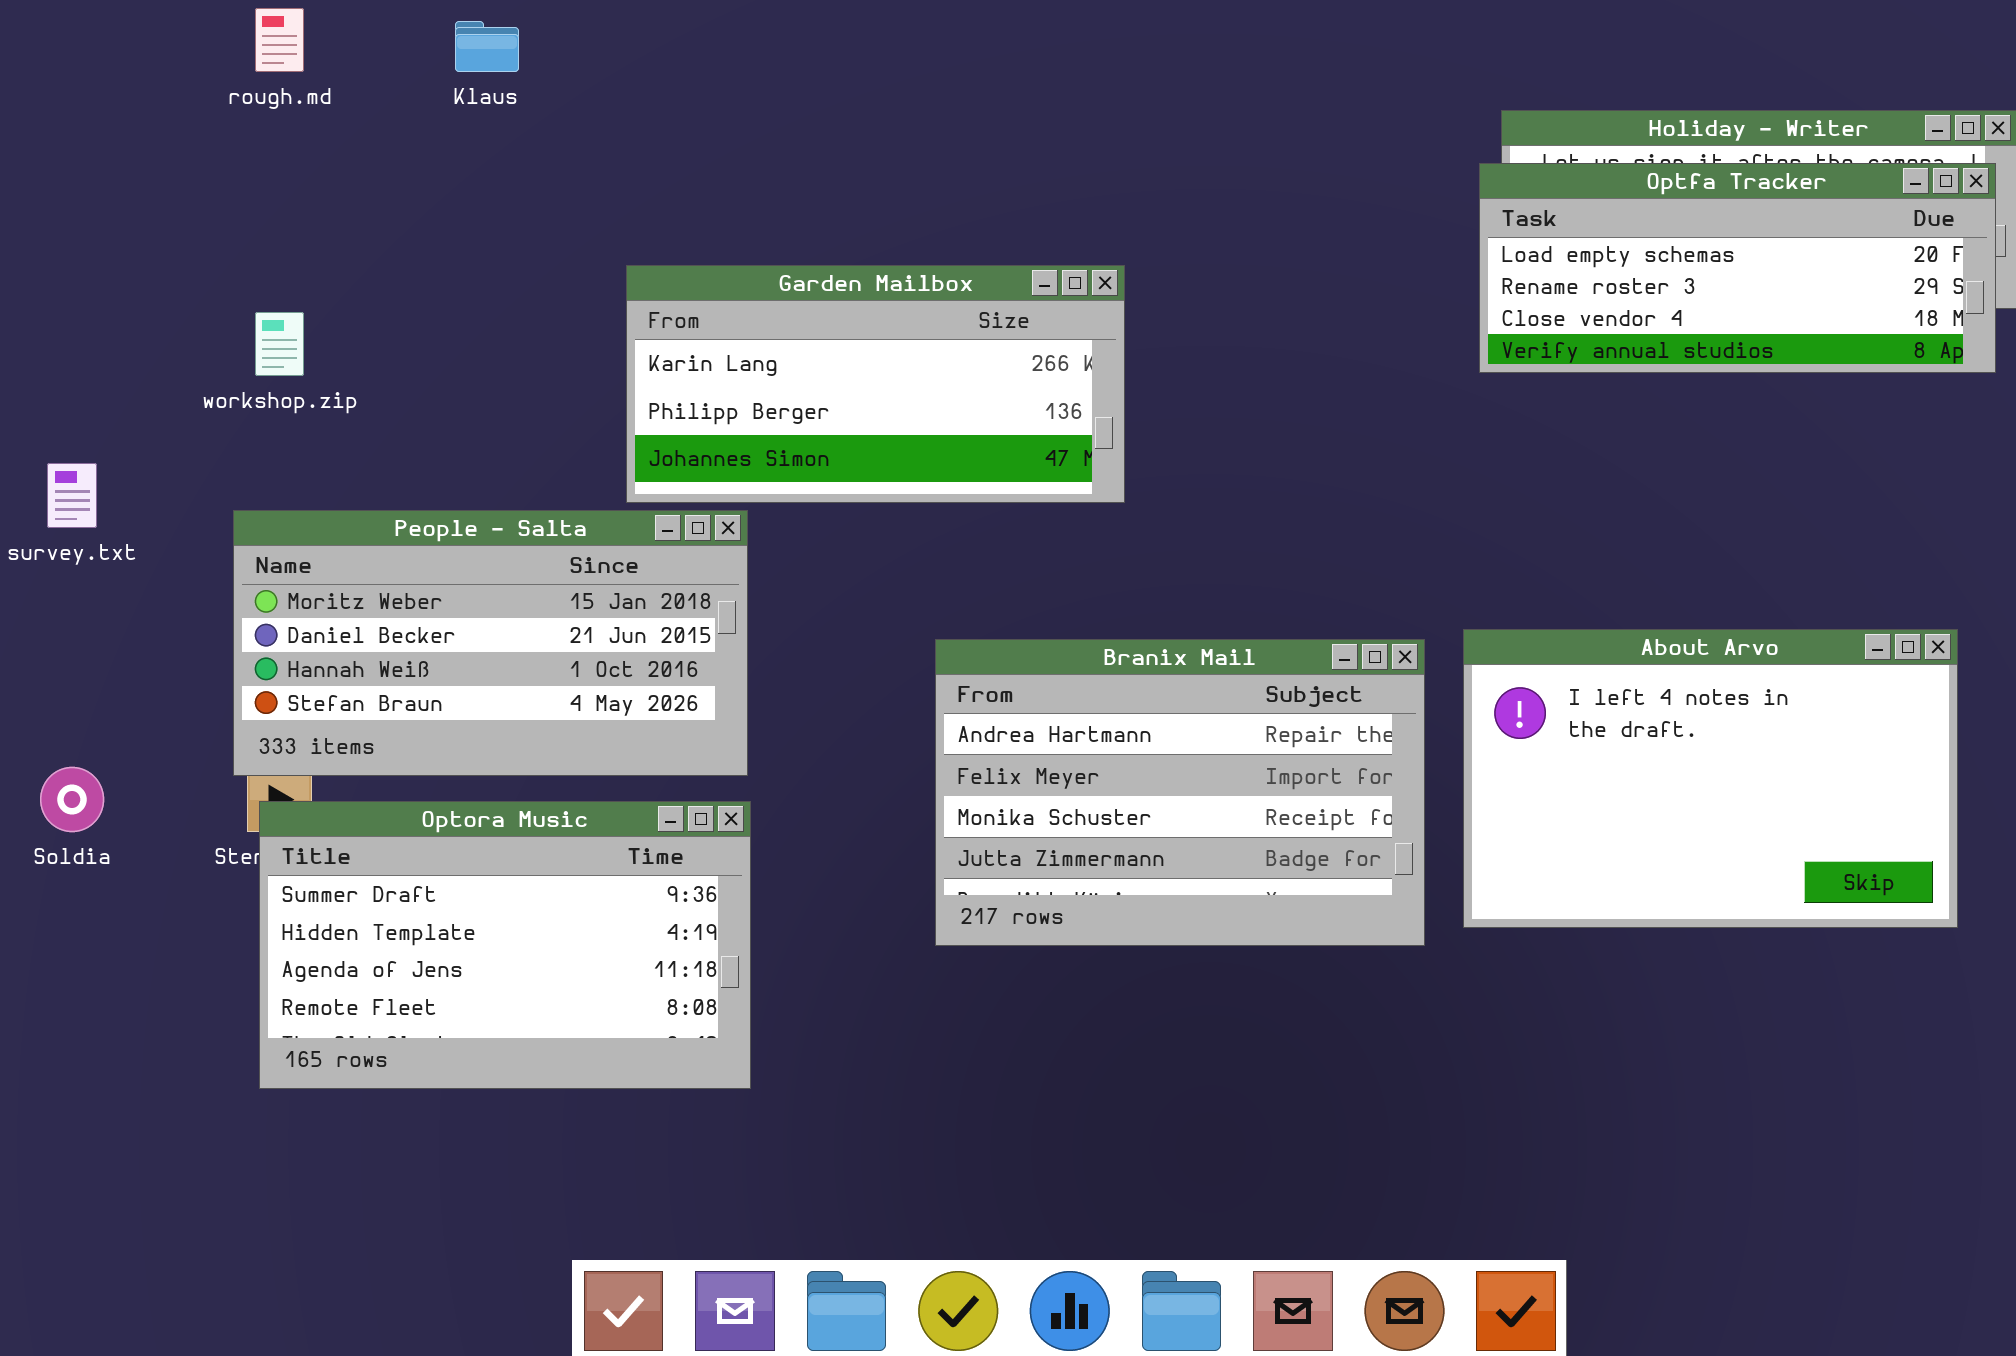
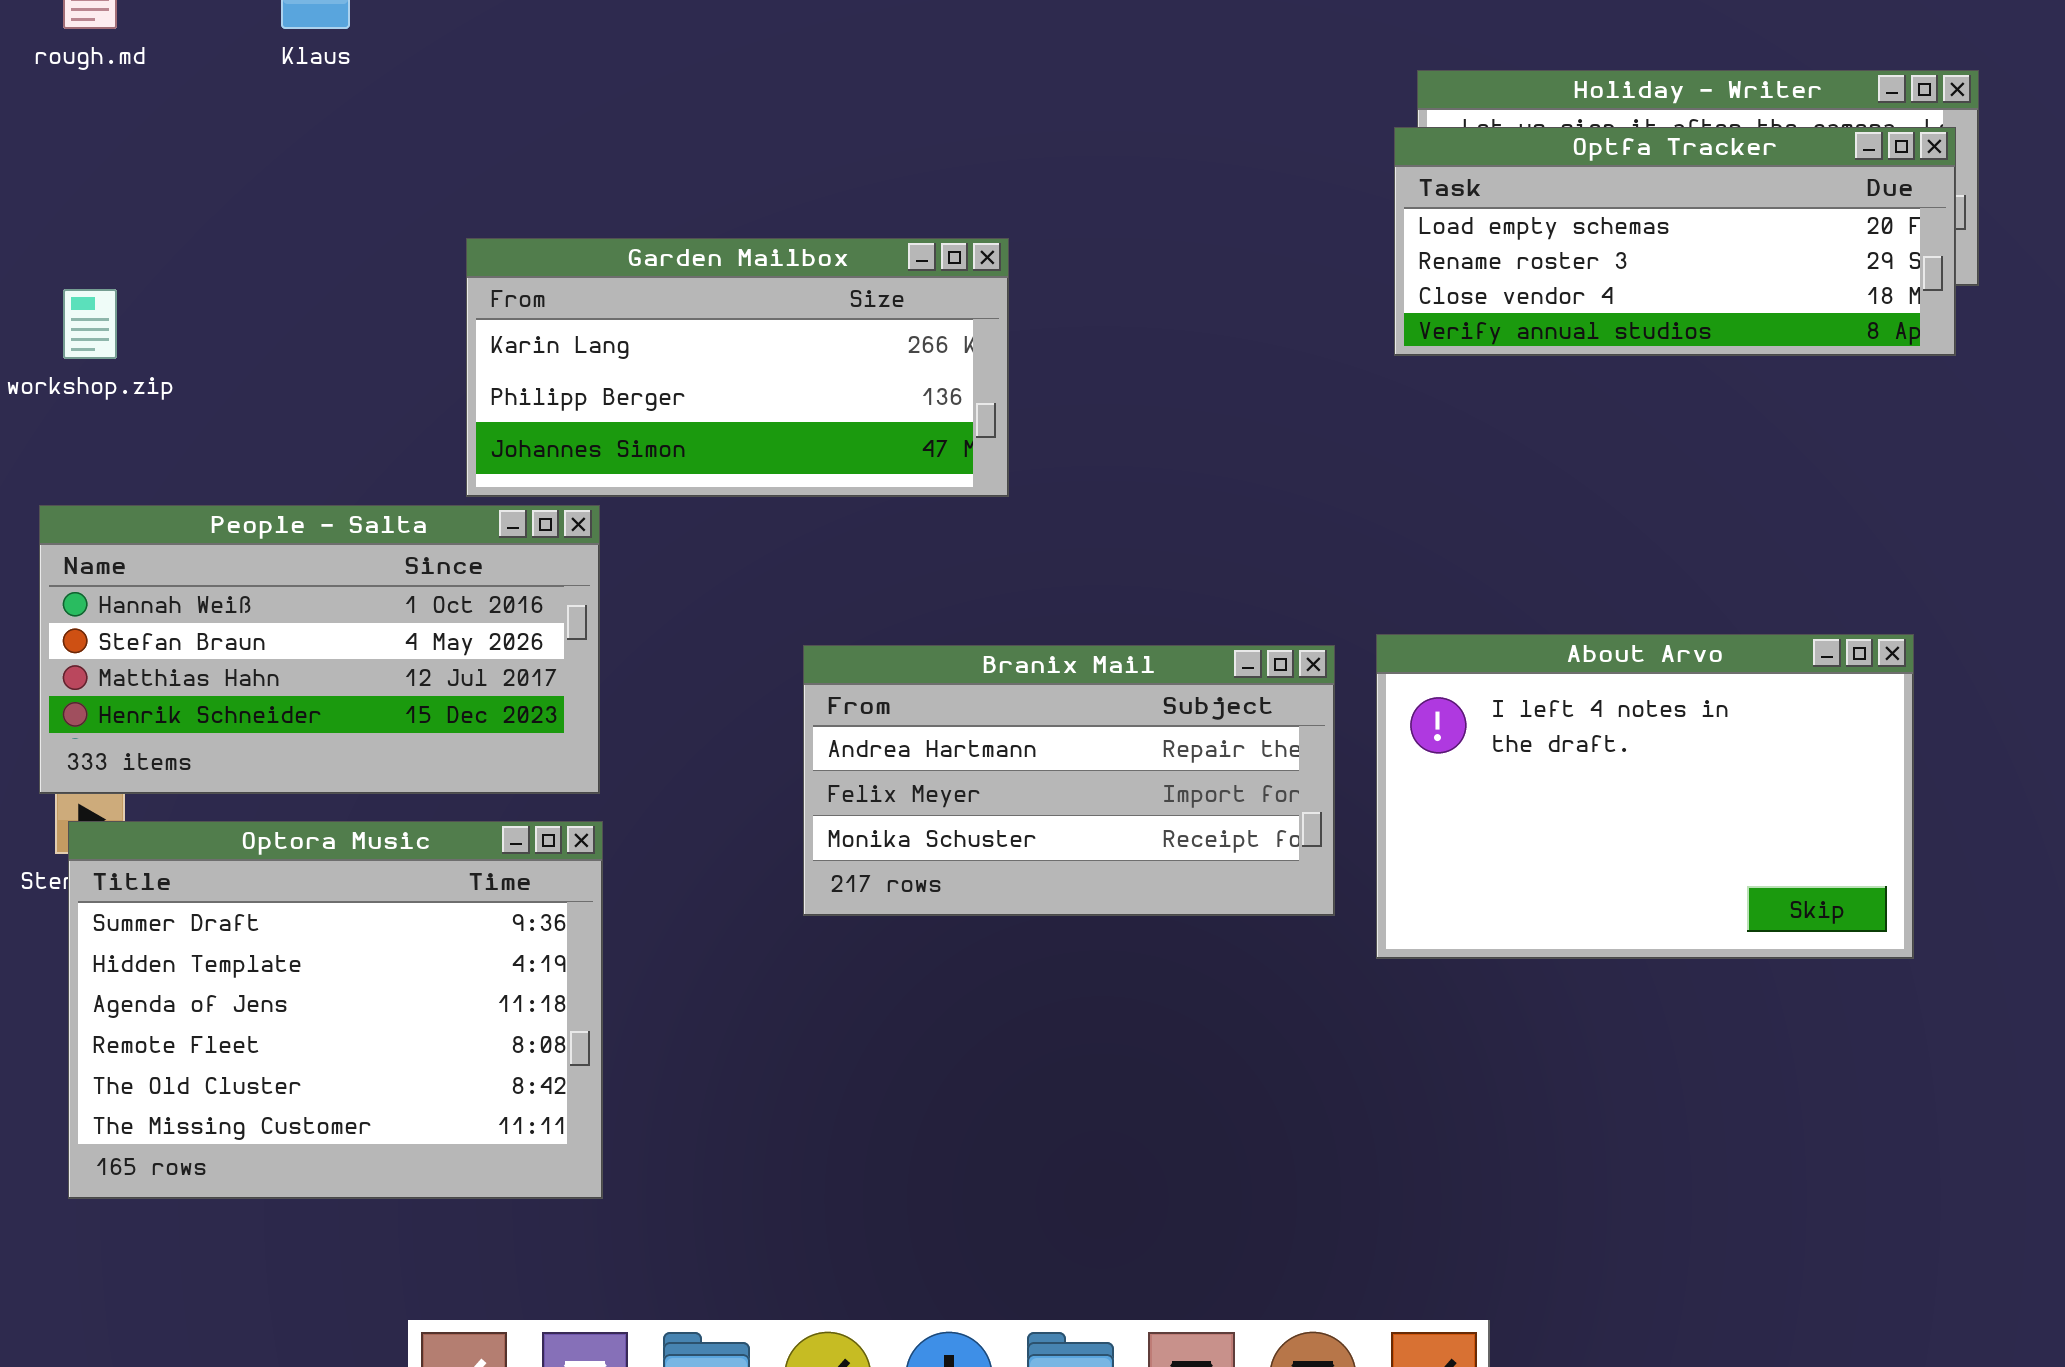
People - Salta: [233,510,748,776] -> [39,505,600,794], scrolled down 2 rows
Branix Mail: [935,639,1425,946] -> [803,645,1335,916], resized
Optora Music: [259,801,751,1089] -> [68,821,603,1199], resized

